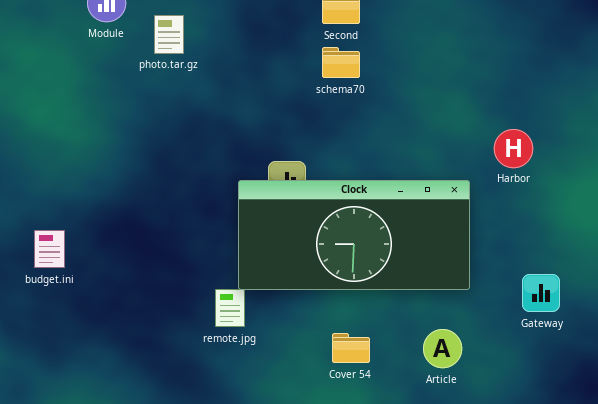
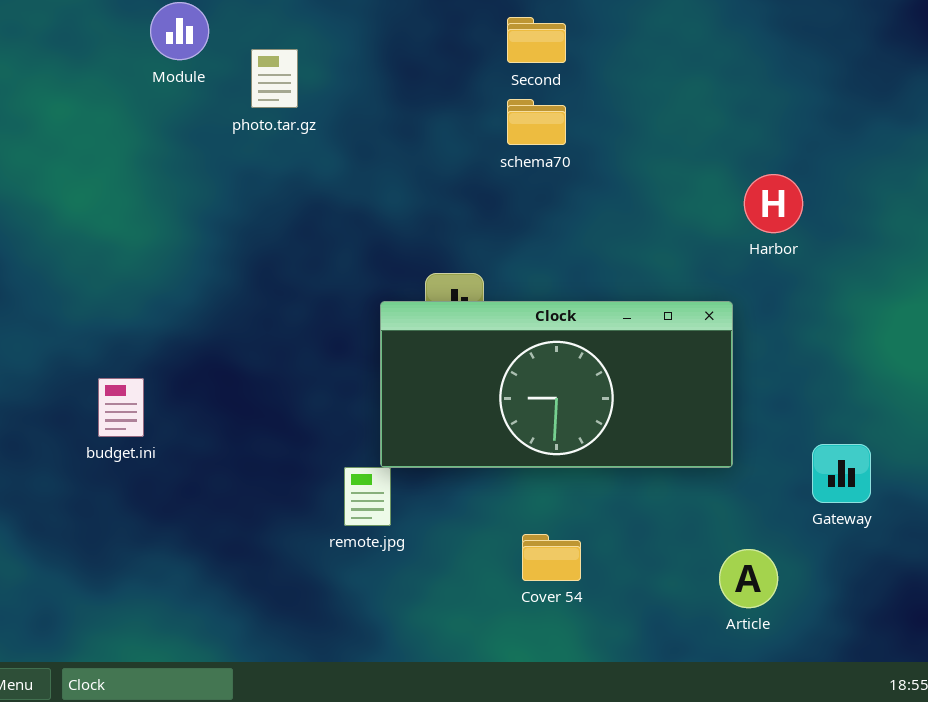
Harbor: [494,129,533,168] -> [744,174,803,233], moved
budget.ini: [34,230,65,268] -> [98,378,144,437], moved
Article: [423,329,462,368] -> [719,549,778,608], moved

